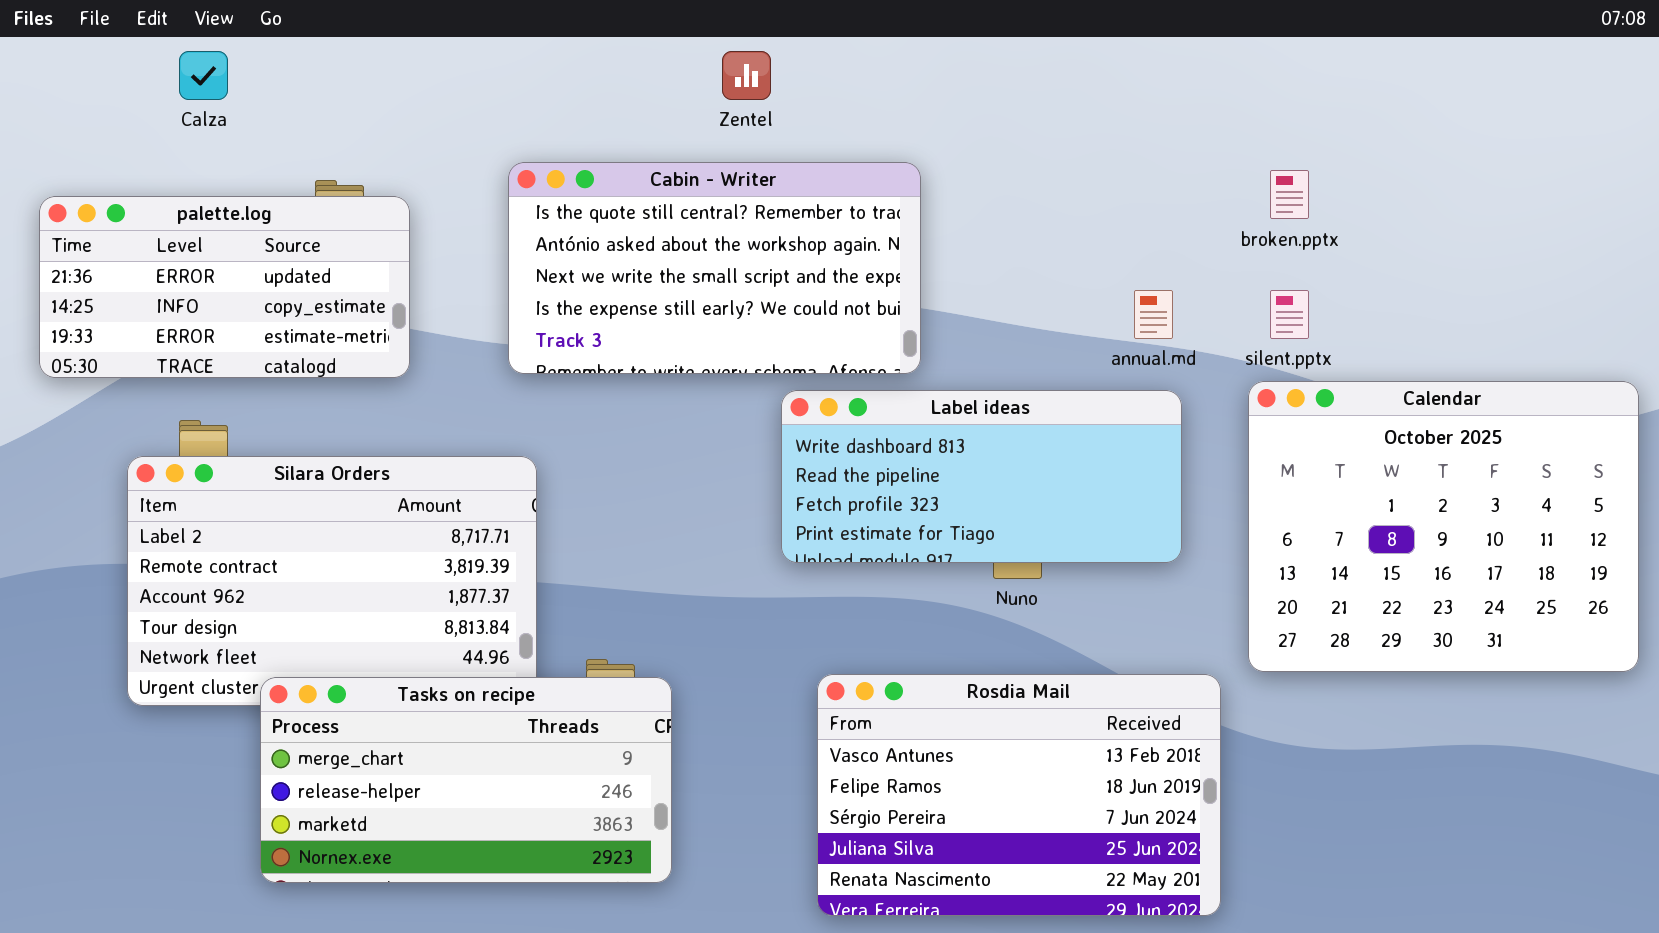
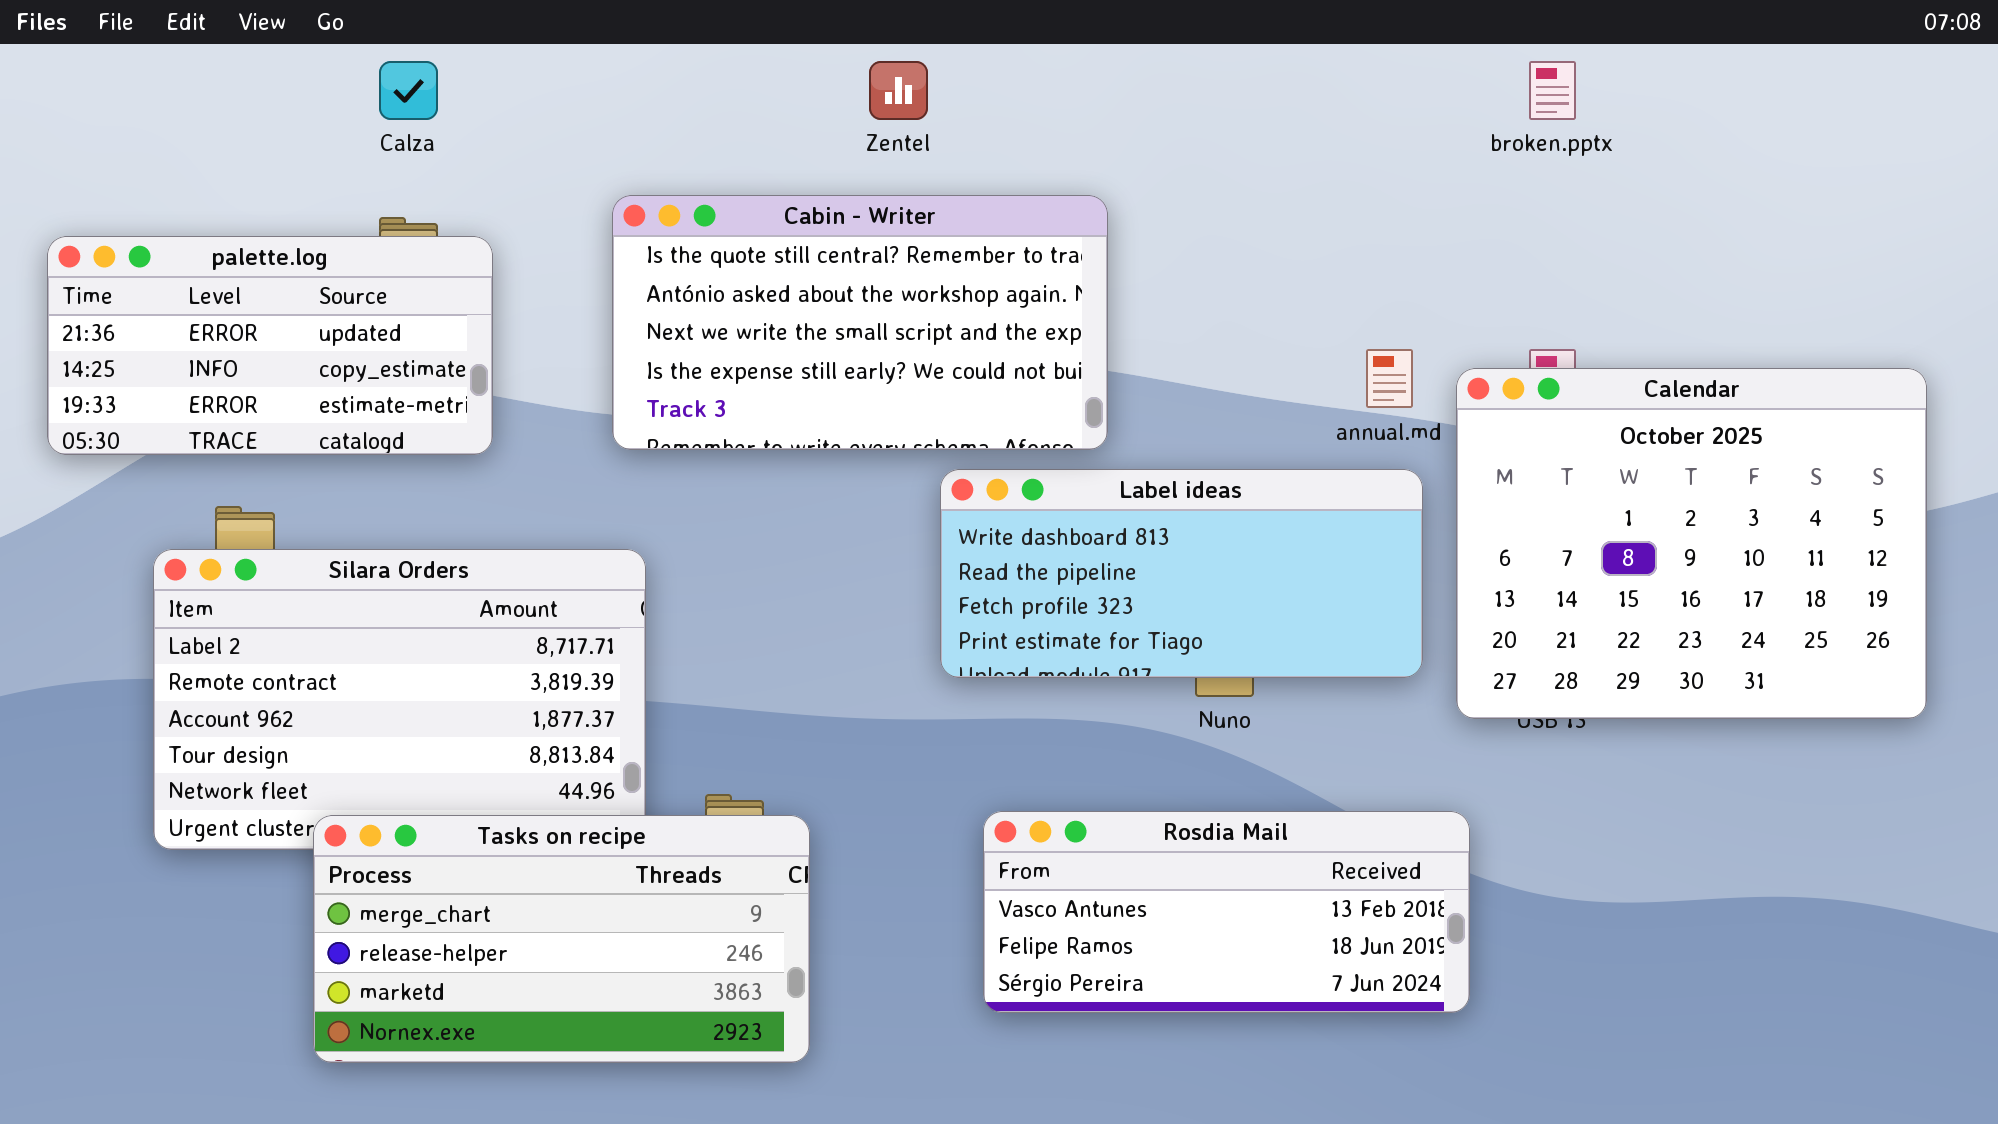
Calza: [179,51,228,100] -> [379,61,438,120], moved
broken.pptx: [1270,170,1309,219] -> [1529,61,1576,120], moved
Calendar: [1248,381,1639,672] -> [1456,368,1927,719], moved
Rosdia Mail: [817,674,1221,916] -> [983,811,1470,1013], resized

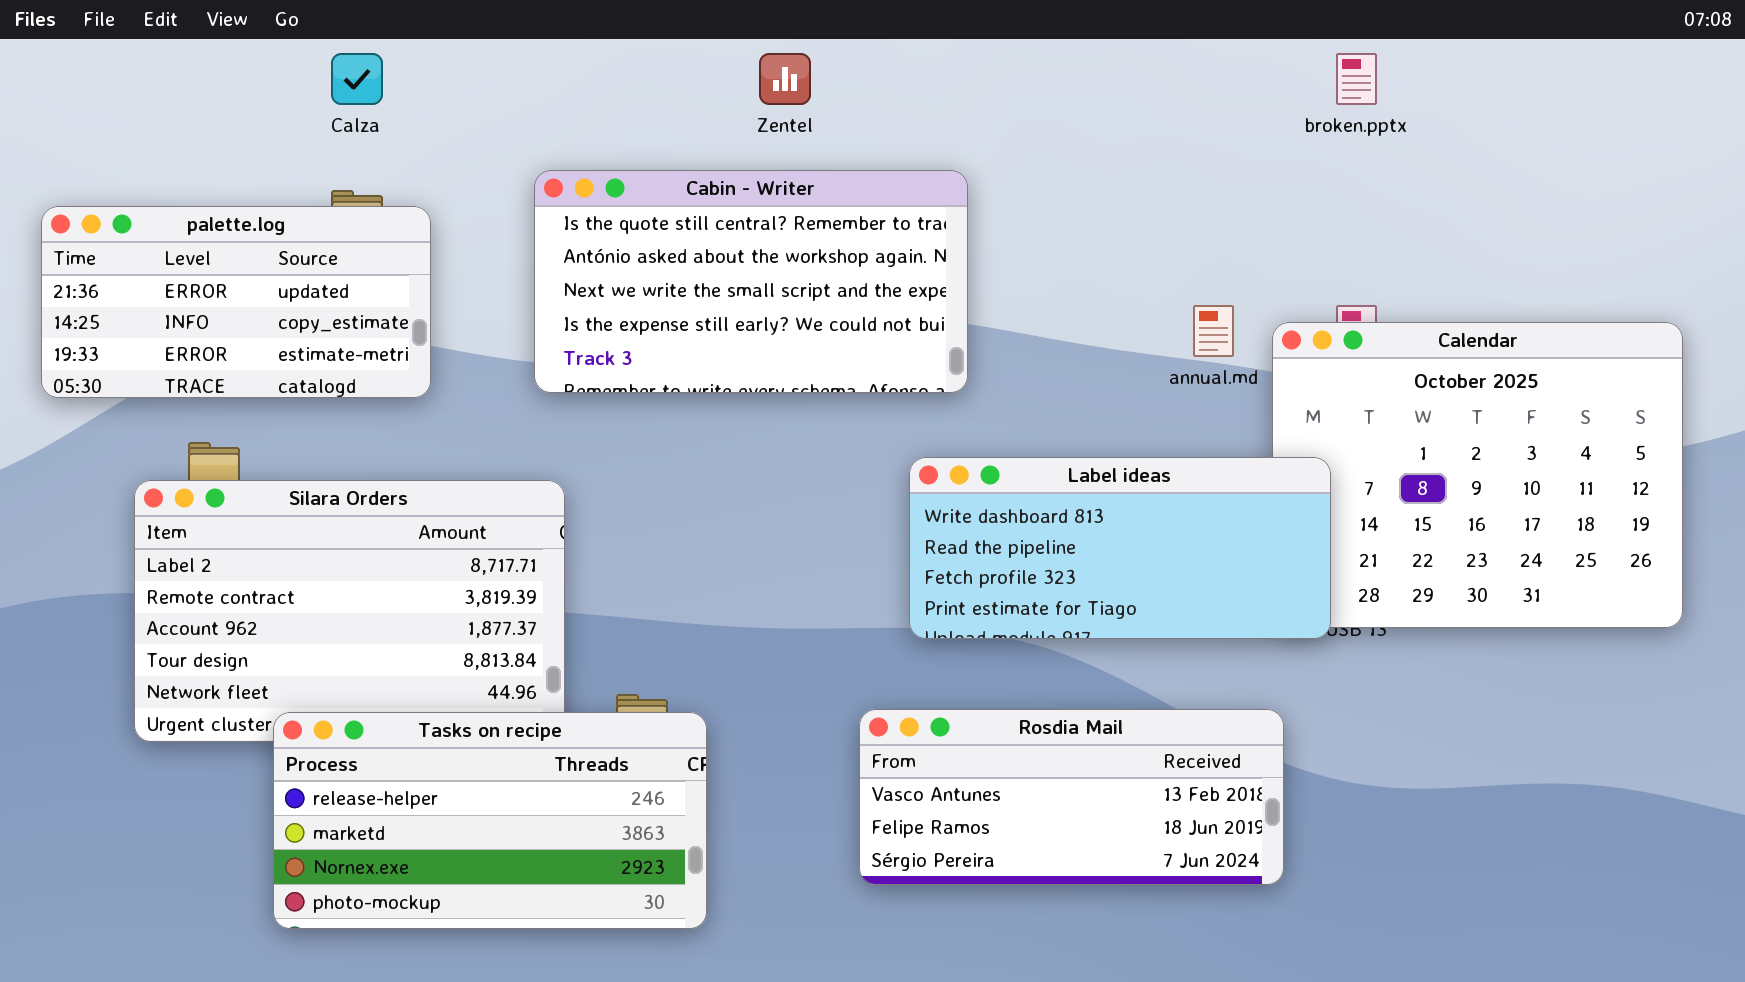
Label ideas: [940,469,1423,678] -> [909,457,1331,639], moved
Tasks on recipe: [313,815,810,1063] -> [273,712,707,929], scrolled down 1 row

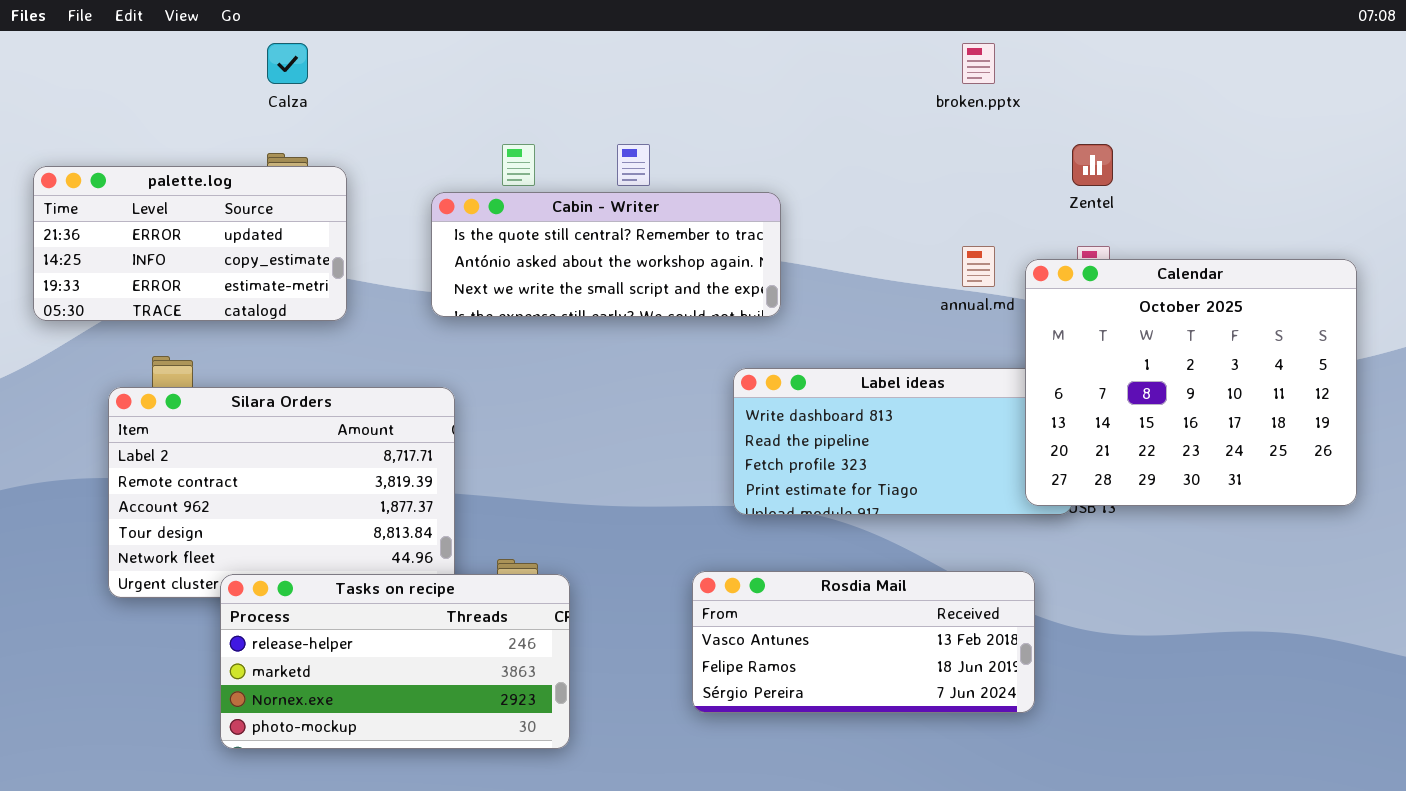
Zentel: [759,53,811,105] -> [1072,144,1113,186], moved
broken.pptx: [1336,53,1377,105] -> [962,43,995,84], moved
Cabin - Writer: [534,170,968,393] -> [431,192,781,317], resized
Calendar: [1272,322,1683,628] -> [1025,259,1357,506], raised

